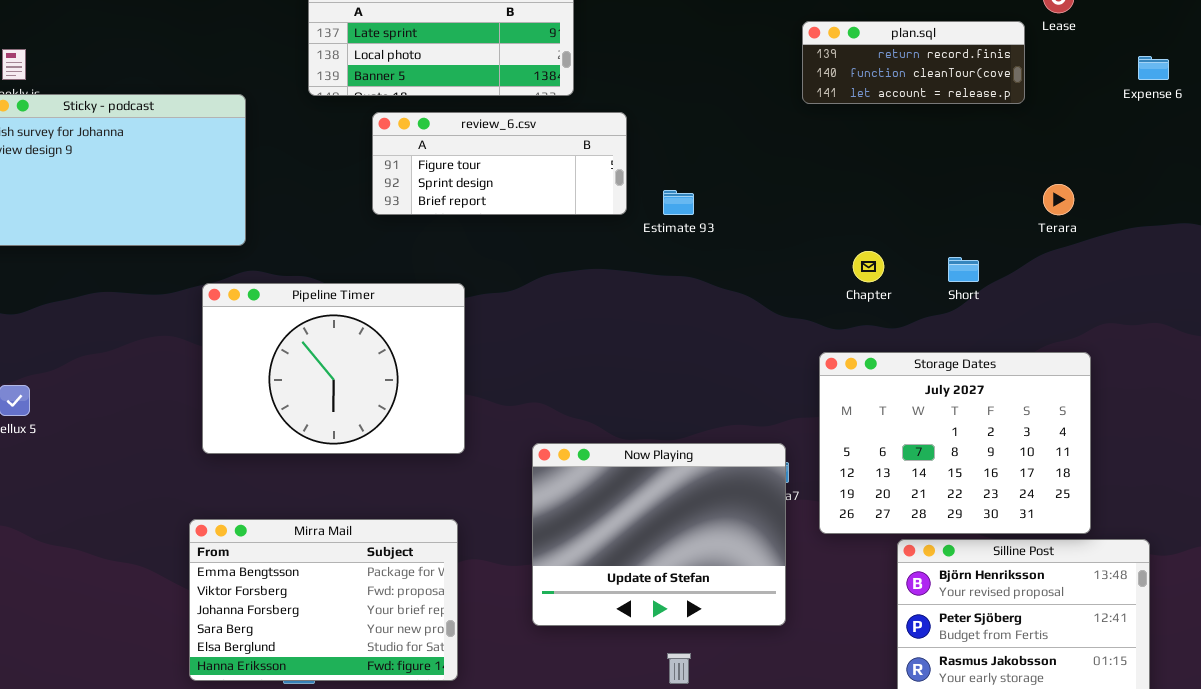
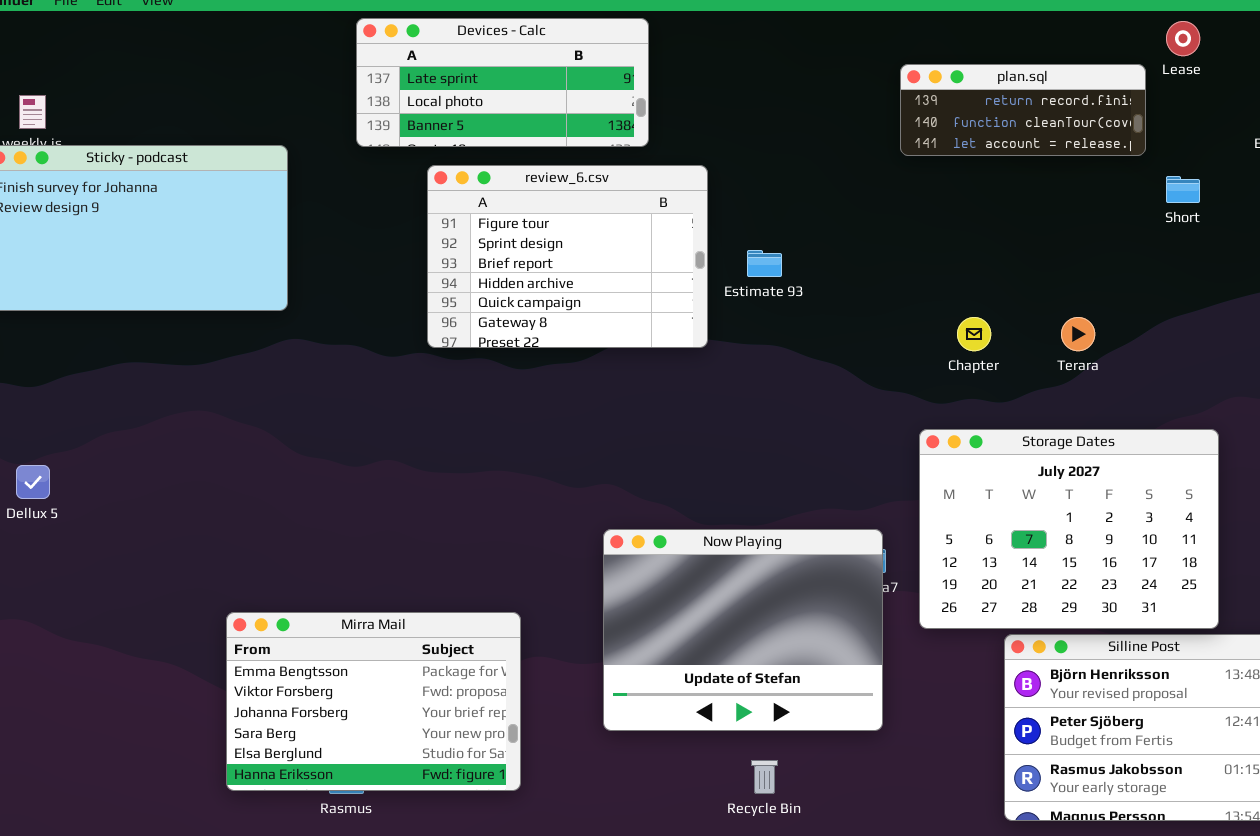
review_6.csv: [372,112,627,215] -> [427,165,708,348], resized
Terara: [1043,184,1074,215] -> [1061,317,1095,351], moved
Short: [948,257,979,282] -> [1166,176,1200,203], moved
Pipeline Timer: [202,283,465,454] -> none, closed

